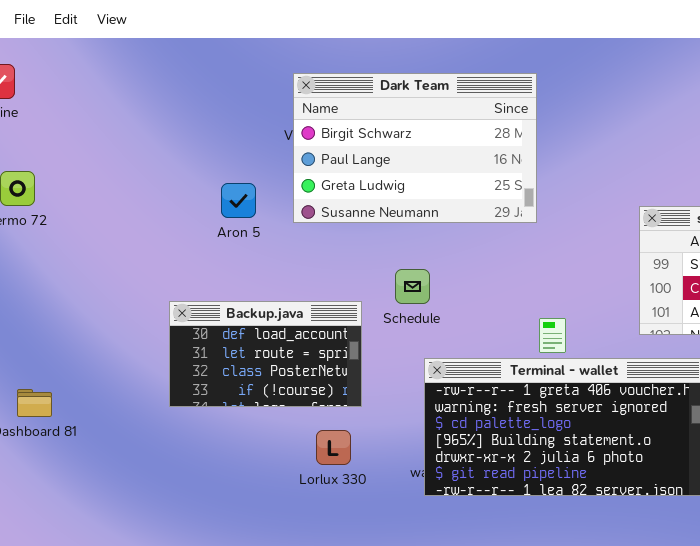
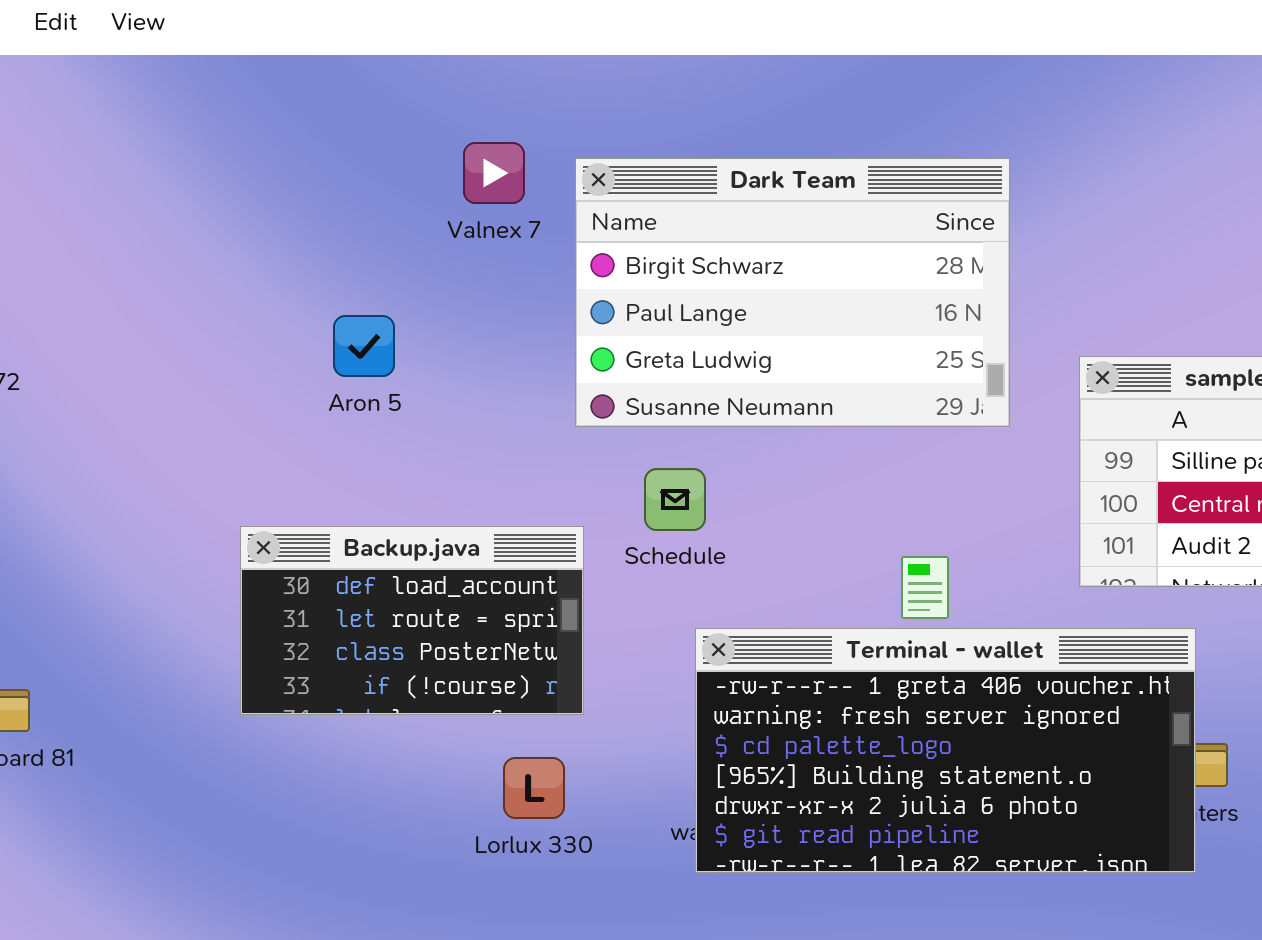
Dark Team: [293,73,537,223] -> [575,158,1010,427], moved

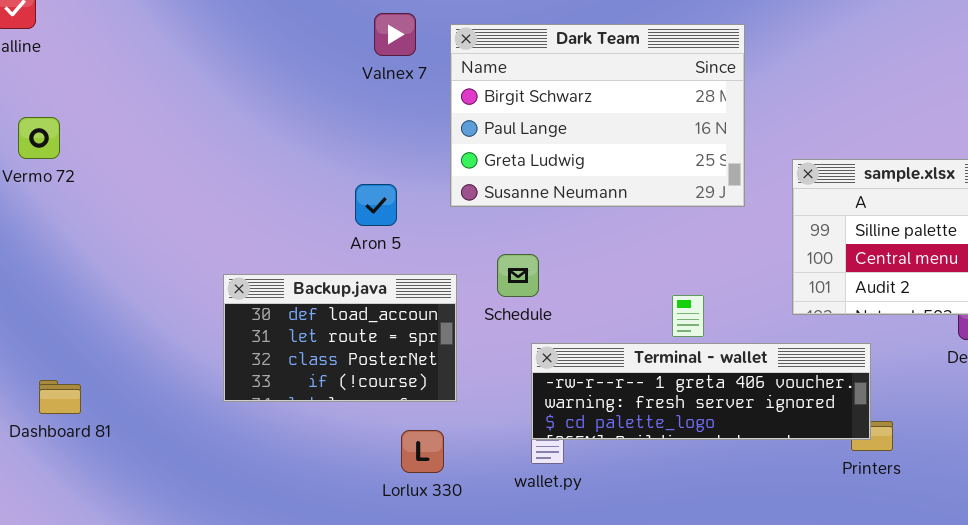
Aron 5: [333,315,395,377] -> [355,184,397,226], moved
Schedule: [644,468,706,531] -> [497,254,539,297], moved
Terminal - wallet: [695,628,1196,873] -> [531,343,871,440], resized

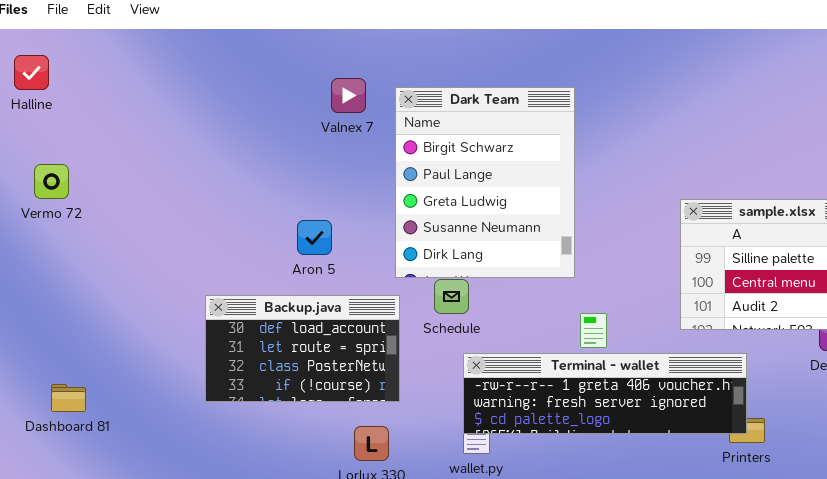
Dark Team: [450,24,745,207] -> [395,87,575,278], resized
Aron 5: [355,184,397,226] -> [297,220,332,255], moved

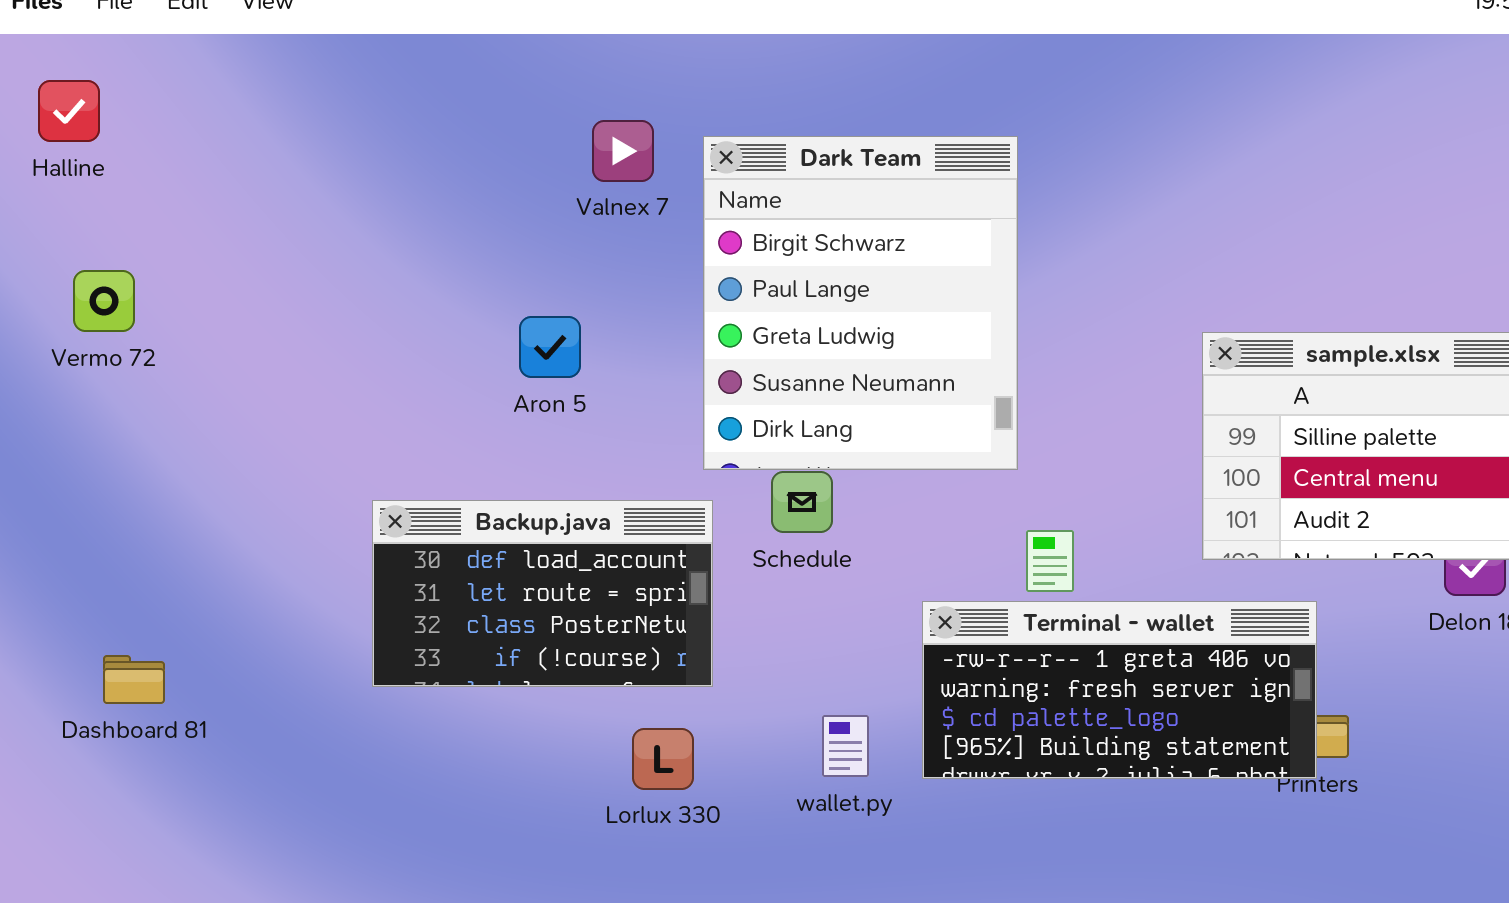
Aron 5: [297,220,332,255] -> [519,316,581,378], moved
Terminal - wallet: [463,353,747,434] -> [922,601,1317,779], resized

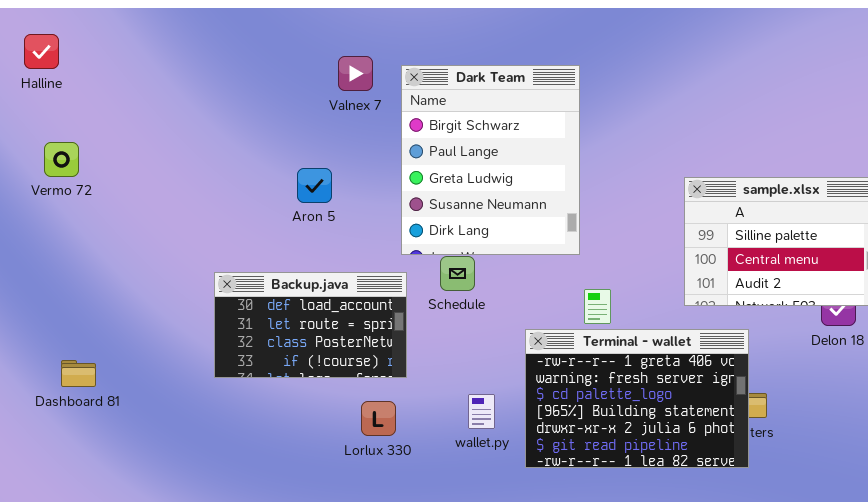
Terminal - wallet: [922,601,1317,779] -> [525,329,749,468], resized

